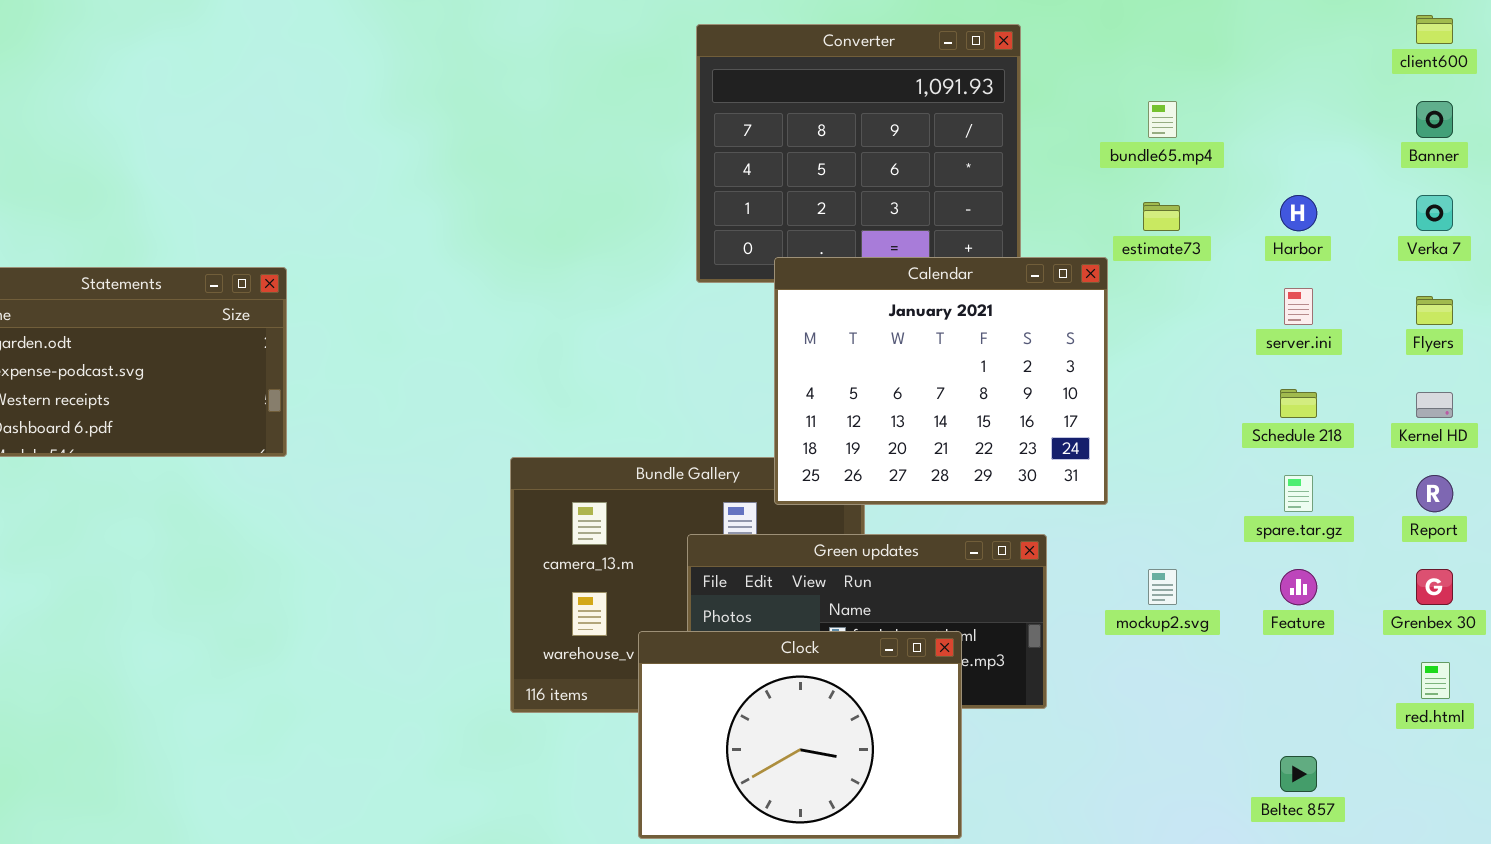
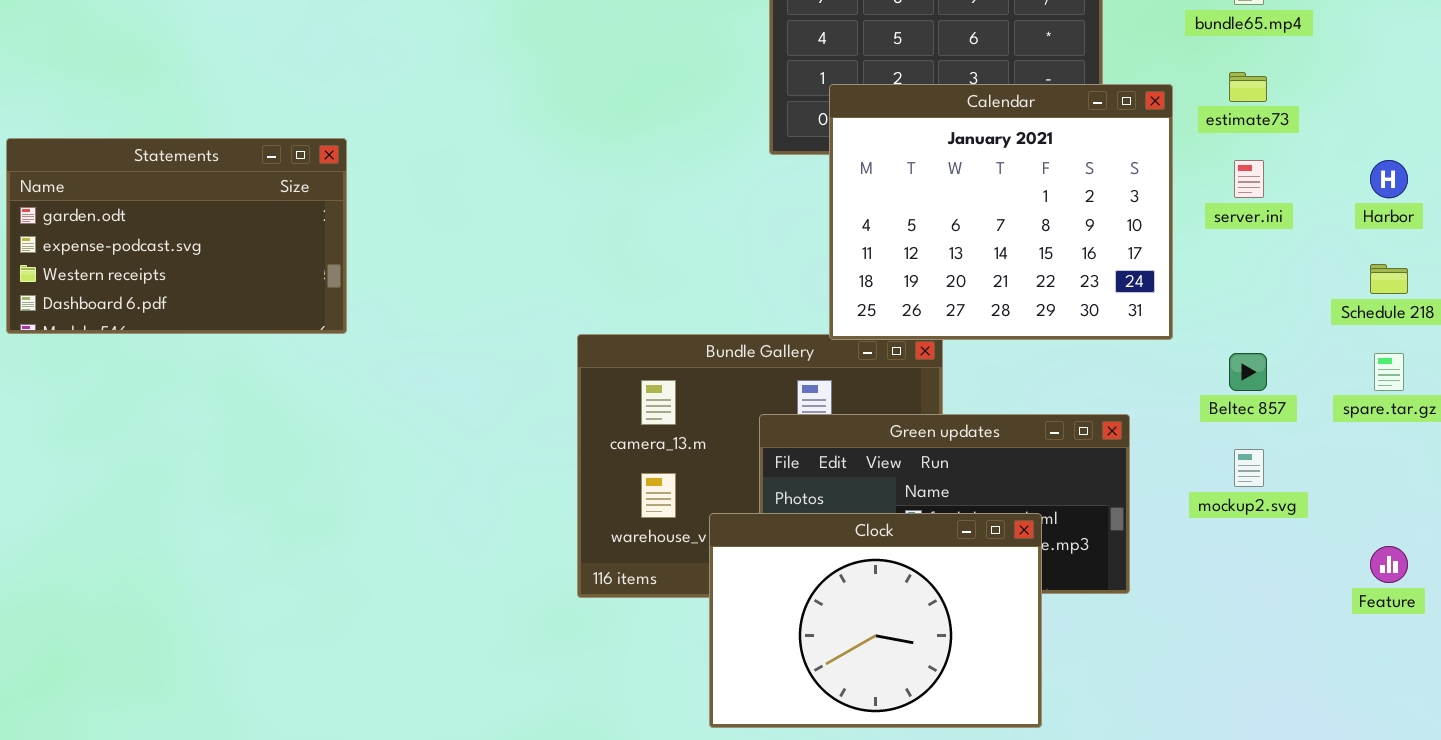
Harbor: [1280,195,1317,231] -> [1370,160,1408,198], moved
Calendar: [774,257,1108,505] -> [829,84,1173,340], moved
server.ini: [1284,288,1313,325] -> [1234,160,1264,198], moved
Feature: [1280,569,1317,605] -> [1370,546,1408,583], moved
Beltec 857: [1280,756,1317,792] -> [1229,353,1267,391], moved

